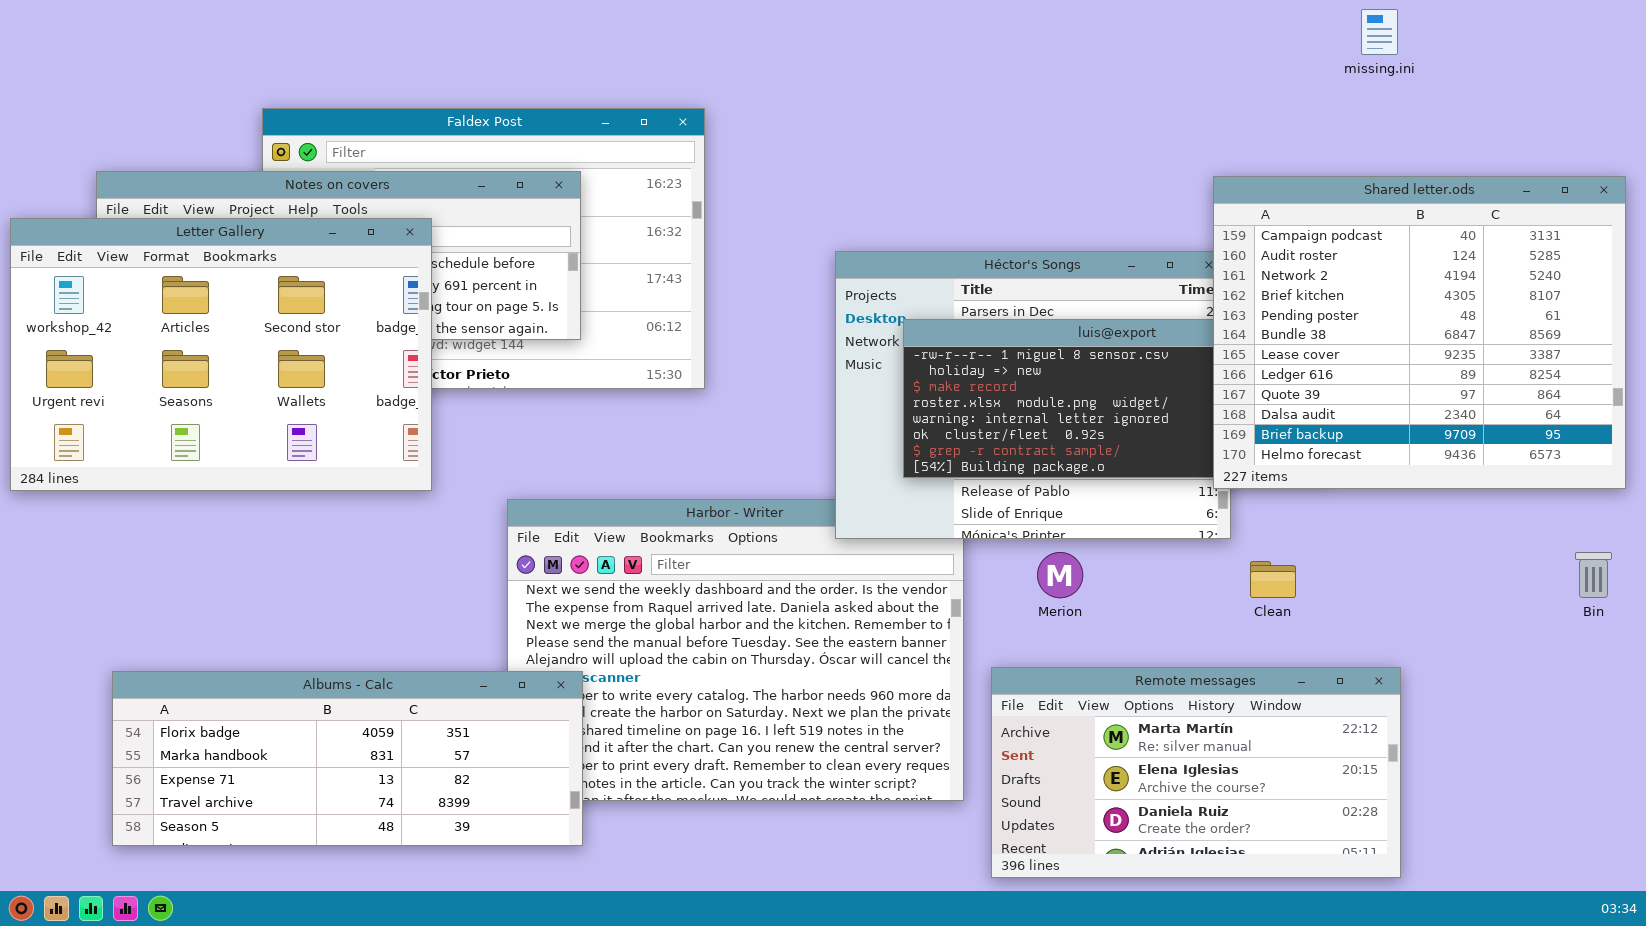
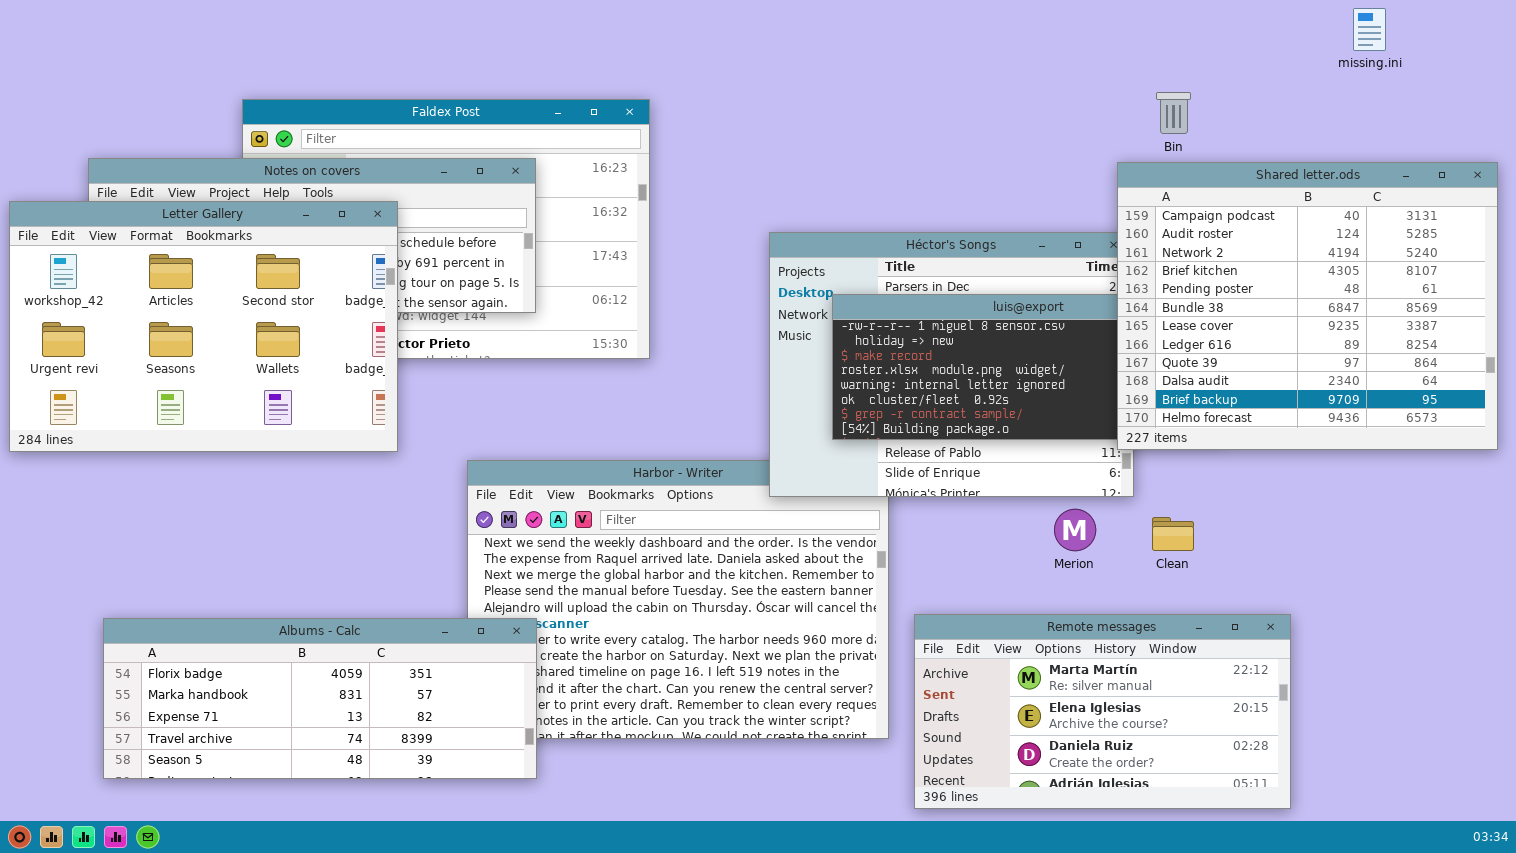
missing.ini: [1361,9,1398,55] -> [1353,8,1386,51], moved
Merion: [1037,552,1083,598] -> [1054,509,1096,551], moved
Bin: [1575,552,1612,598] -> [1156,92,1191,134], moved

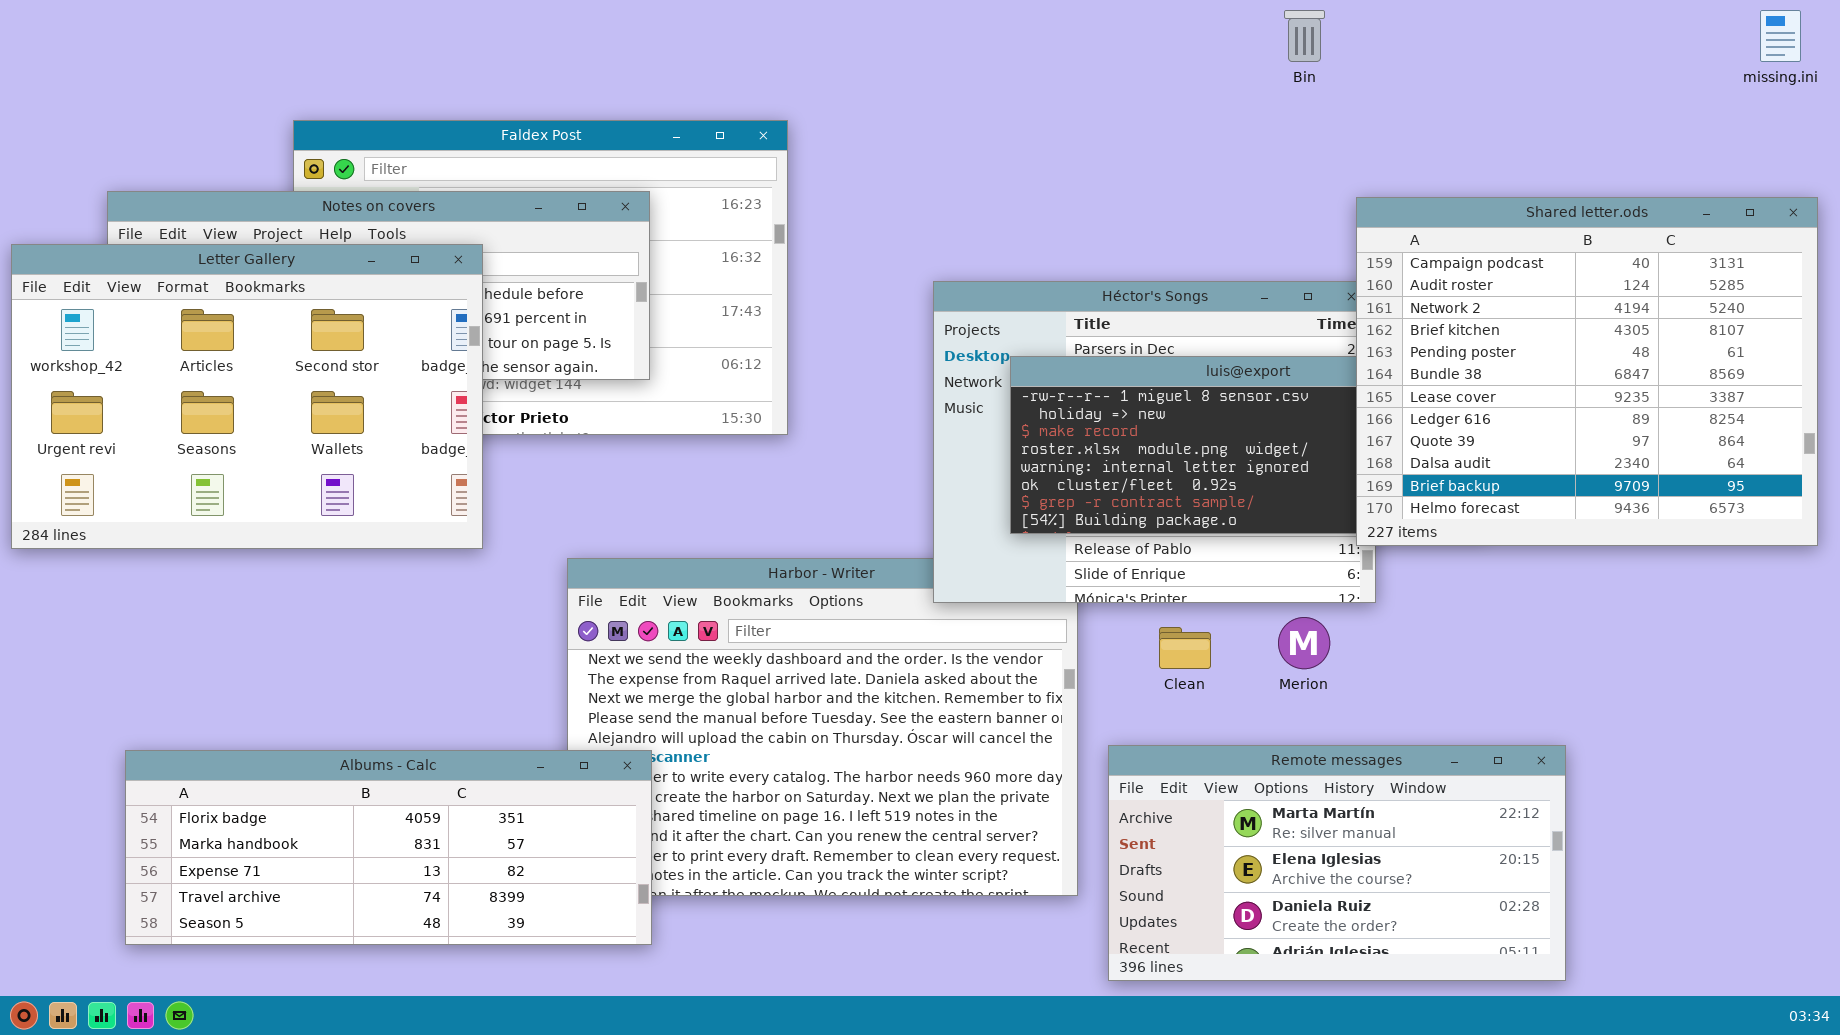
missing.ini: [1353,8,1386,51] -> [1760,10,1801,62], moved
Bin: [1156,92,1191,134] -> [1284,10,1325,62], moved
Clean: [1152,517,1194,551] -> [1159,627,1211,669], moved

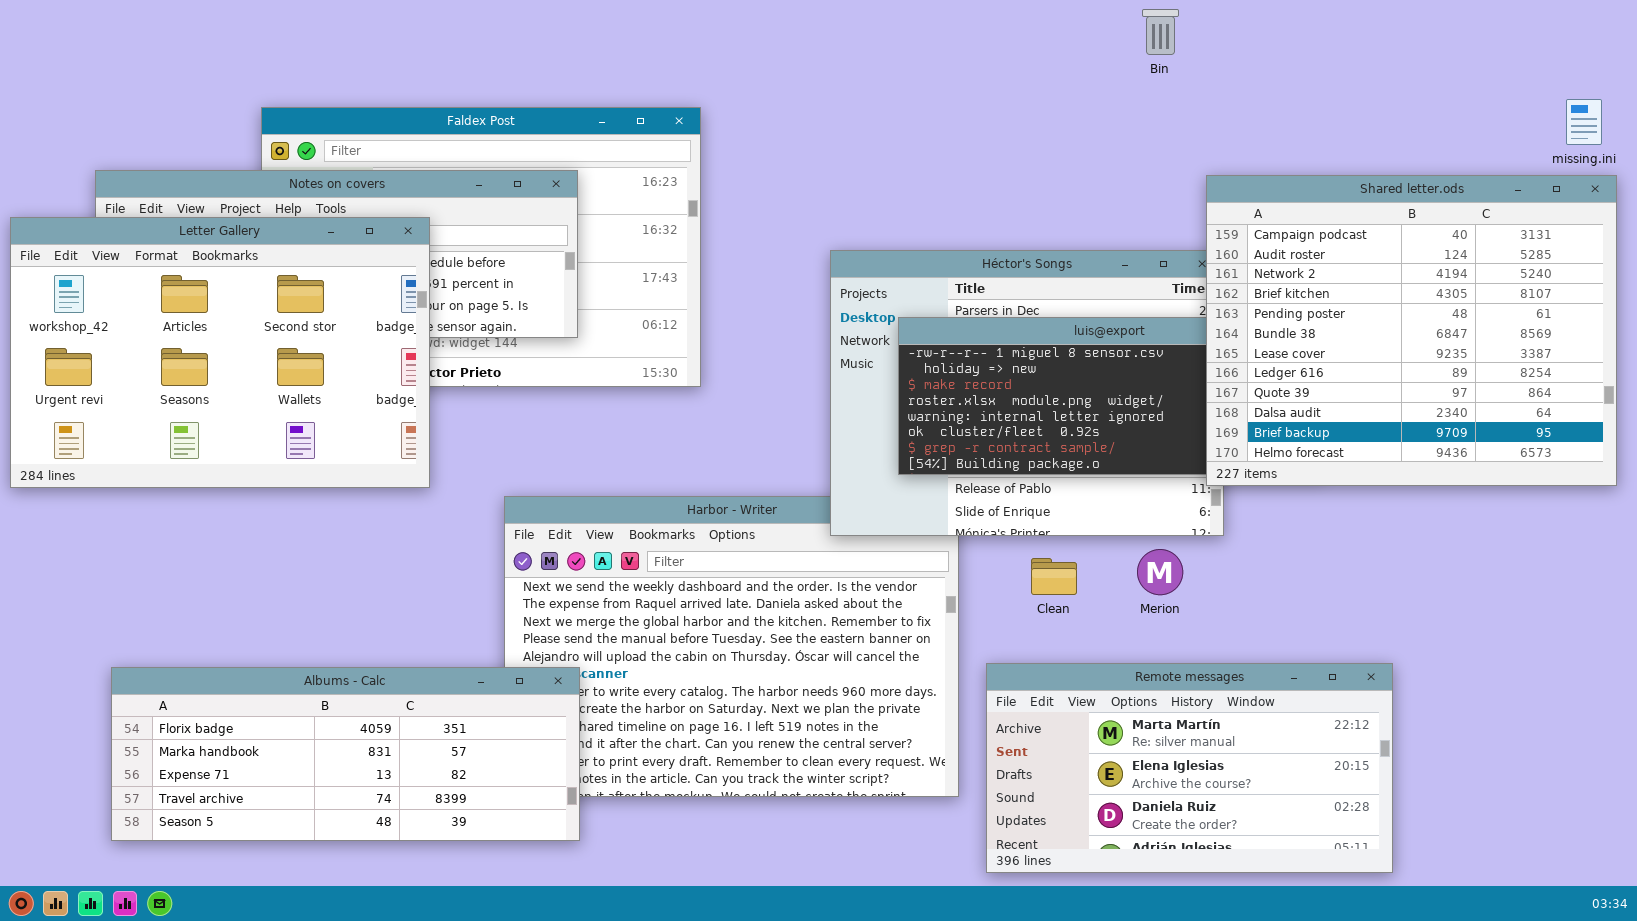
missing.ini: [1760,10,1801,62] -> [1566,99,1602,145], moved

